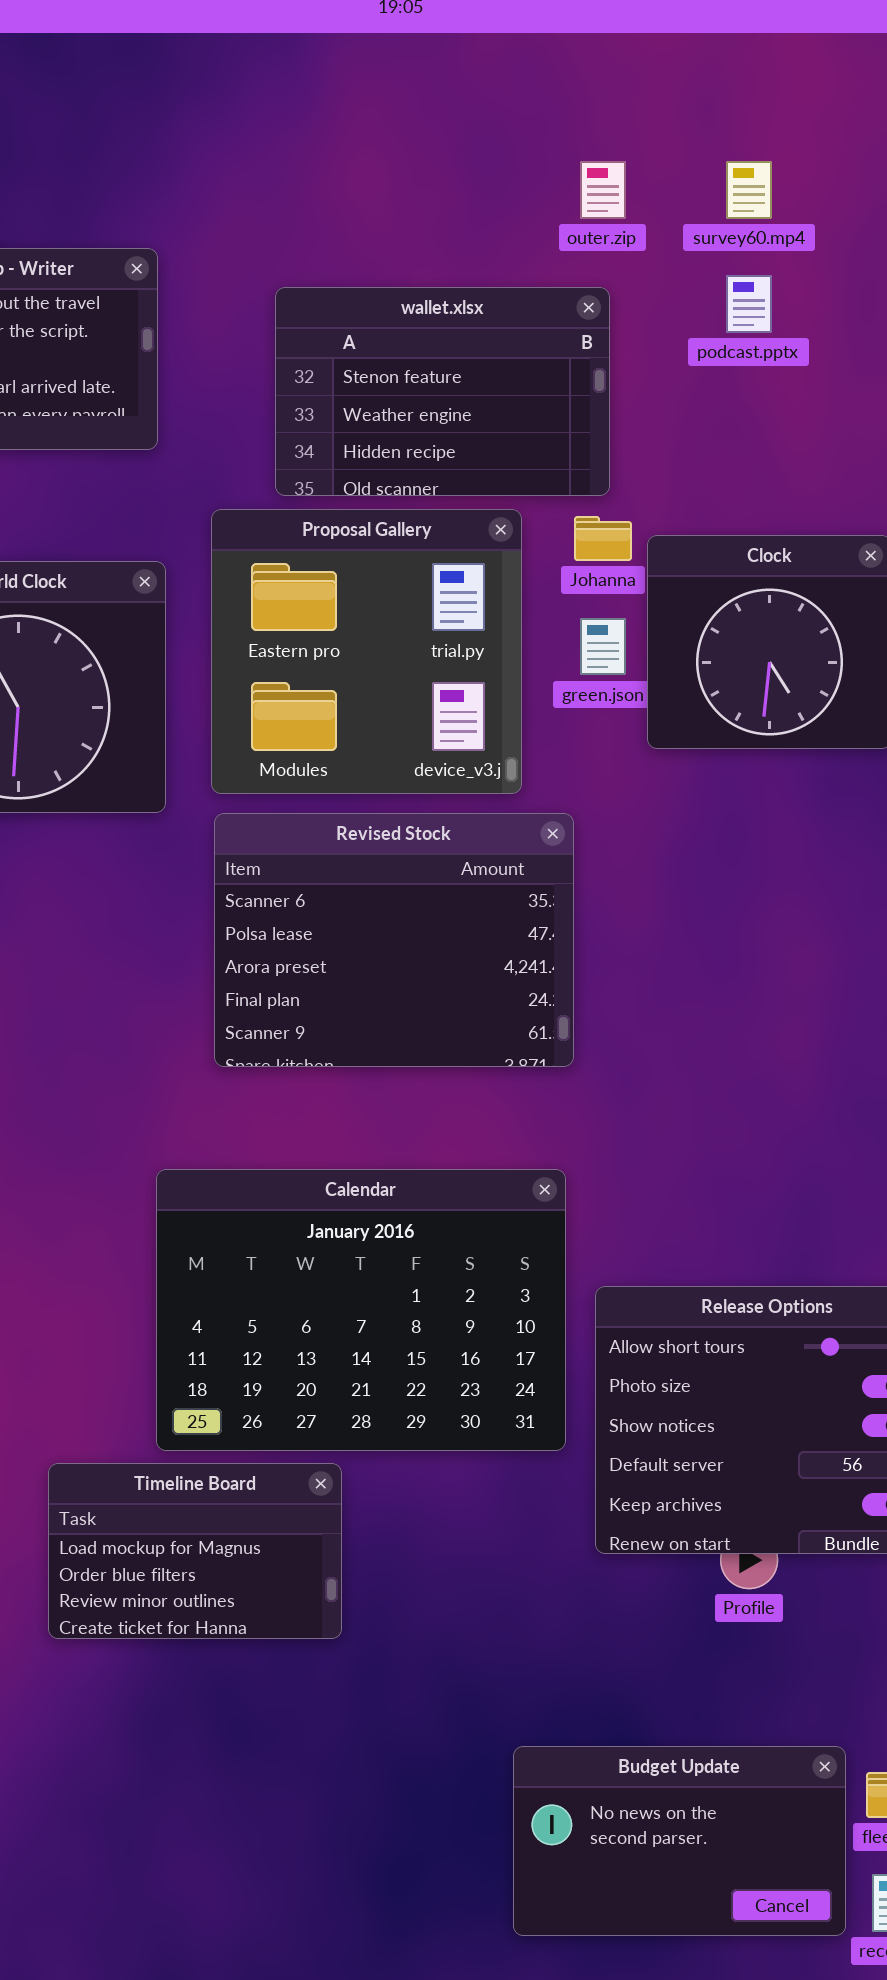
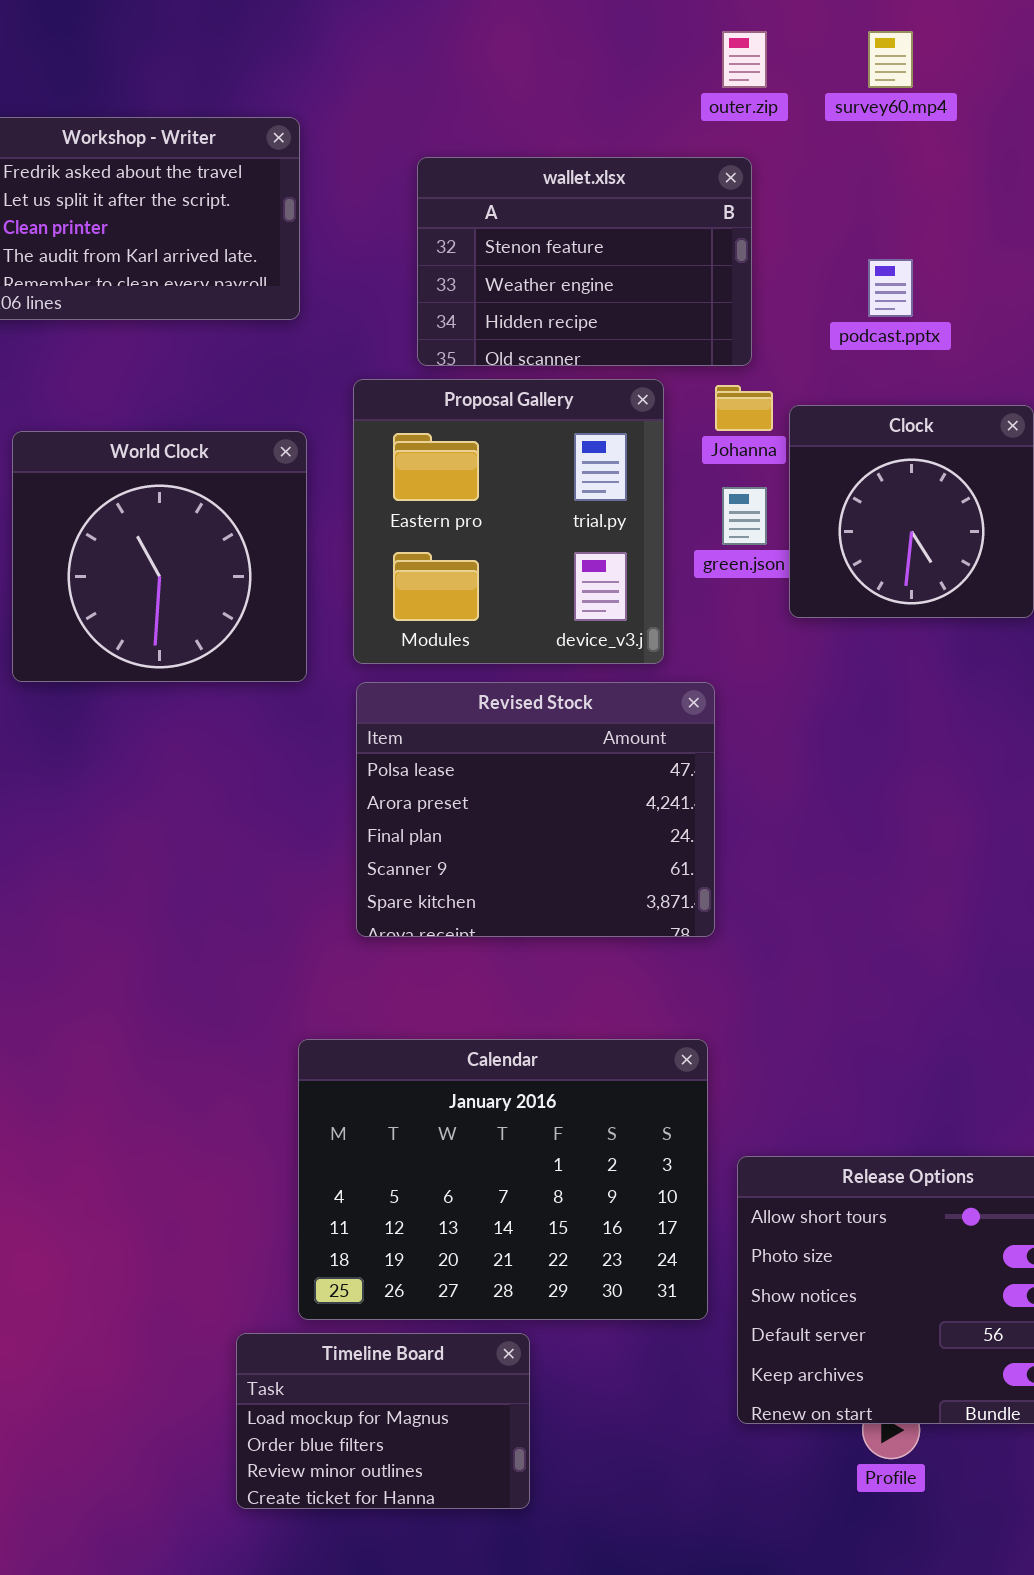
podcast.pptx: [726,275,772,333] -> [868,259,913,317], moved
Revised Stock: [214,813,574,1067] -> [356,682,715,937], scrolled down 1 row
Timeline Board: [48,1463,342,1639] -> [236,1333,530,1509], moved

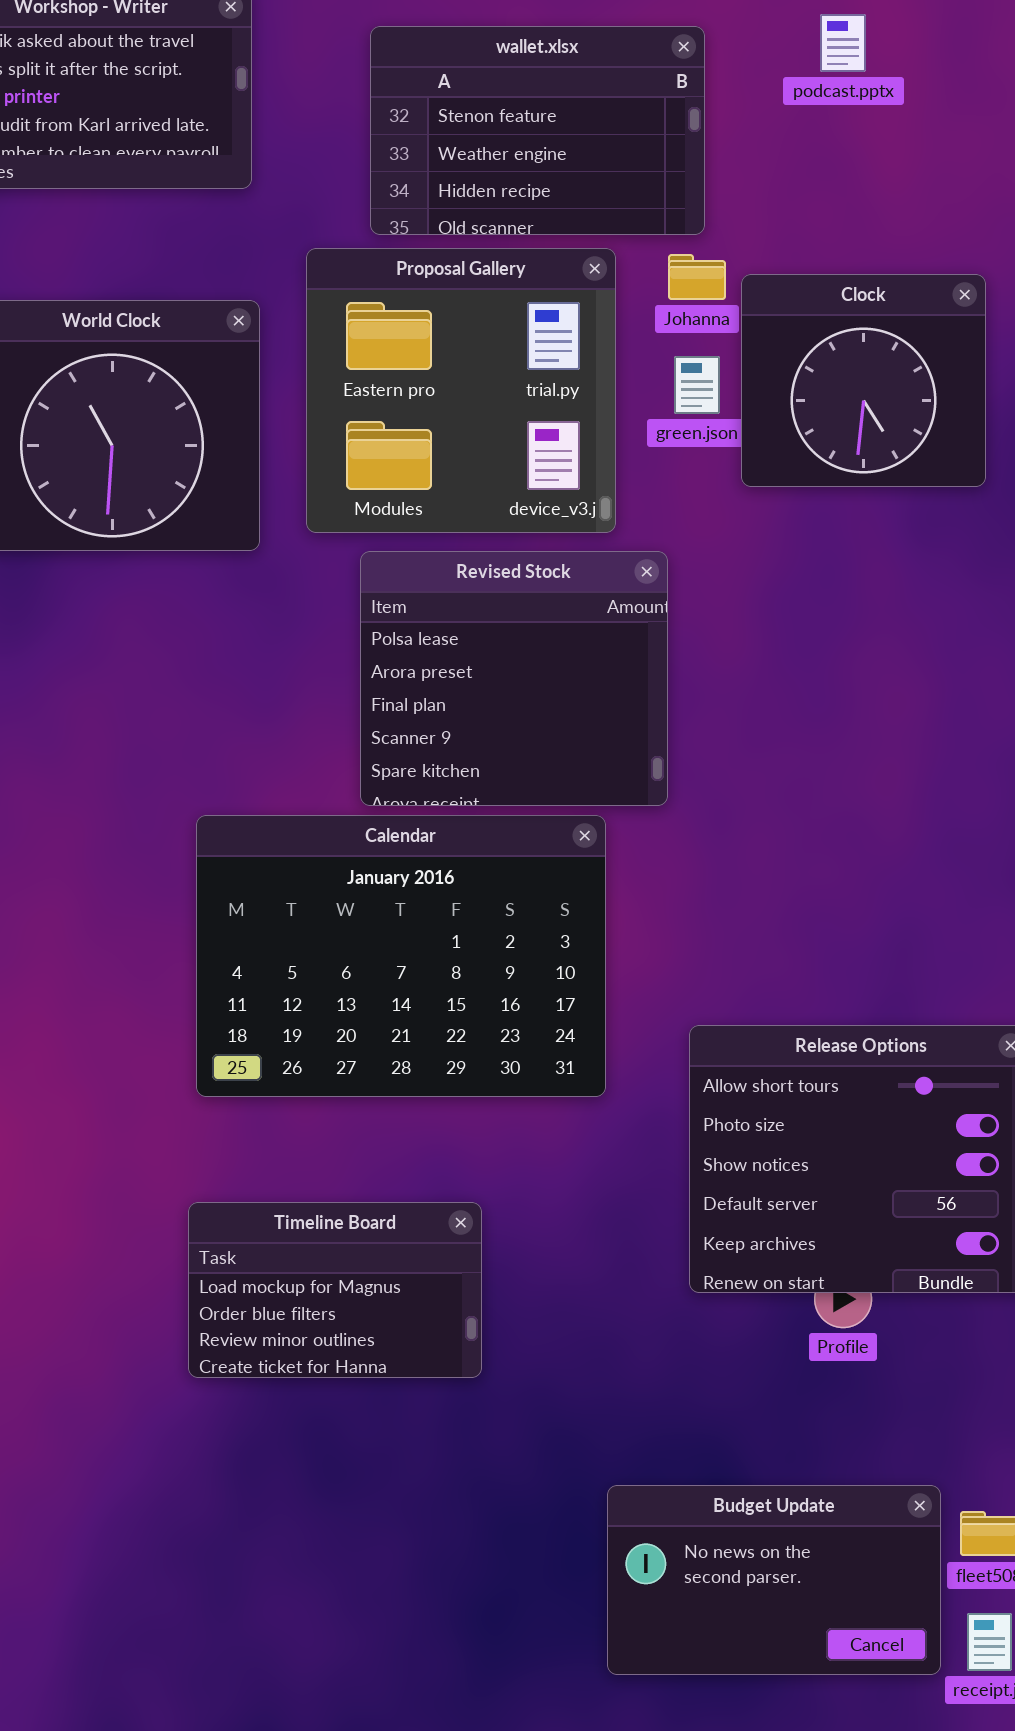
podcast.pptx: [868,259,913,317] -> [820,14,866,72], moved
Revised Stock: [356,682,715,937] -> [360,551,668,806], resized
Calendar: [298,1039,708,1320] -> [196,815,606,1097], moved

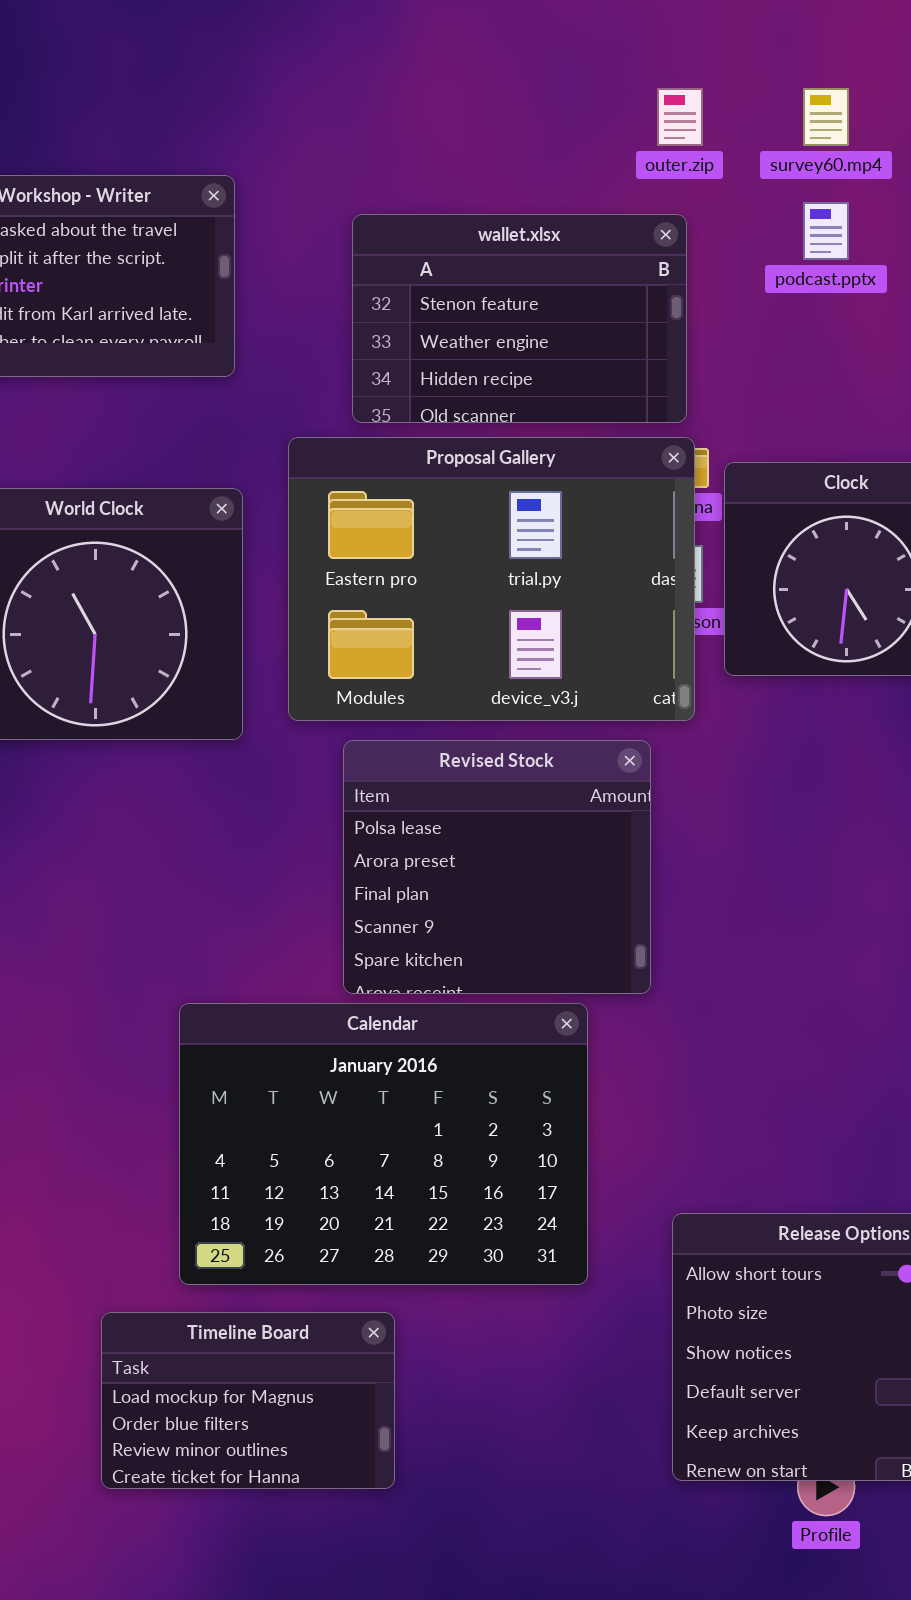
Proposal Gallery: [306,248,616,533] -> [288,437,695,721], resized
Timeline Board: [188,1202,482,1378] -> [101,1312,395,1489], moved

